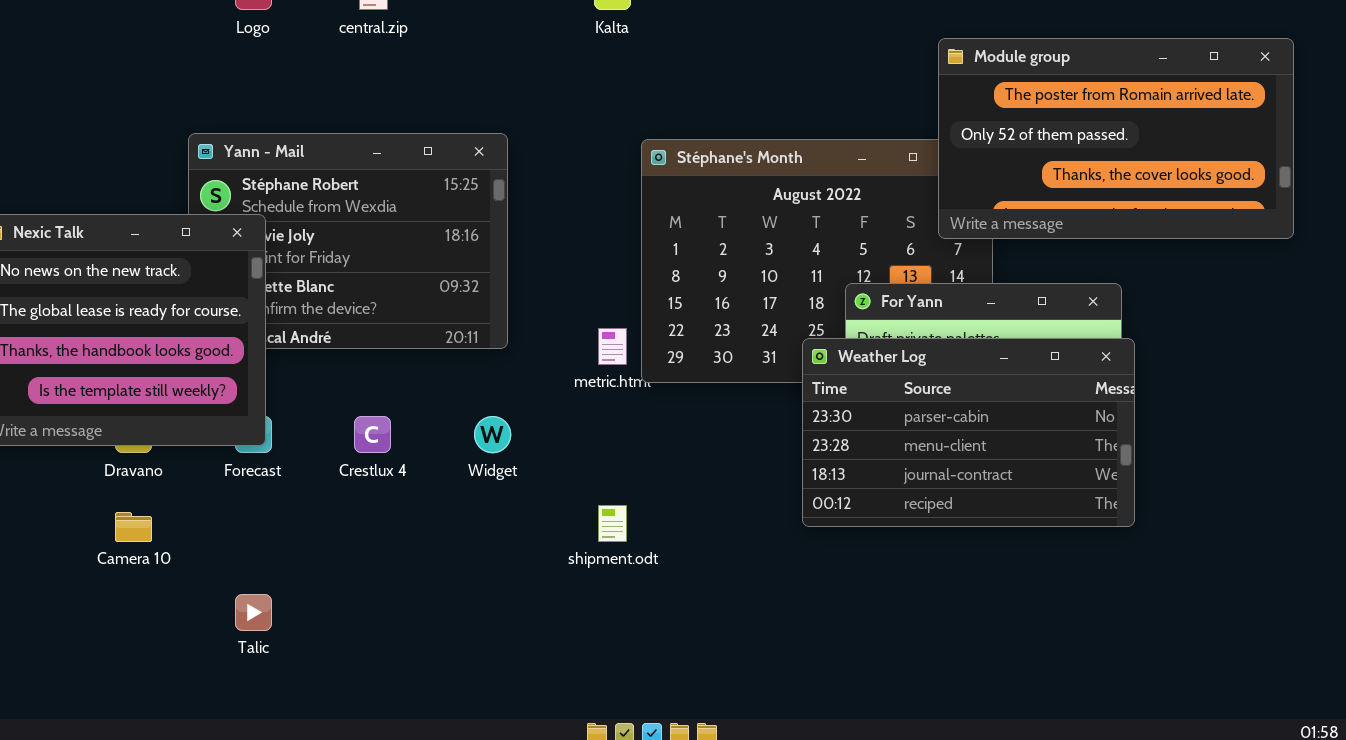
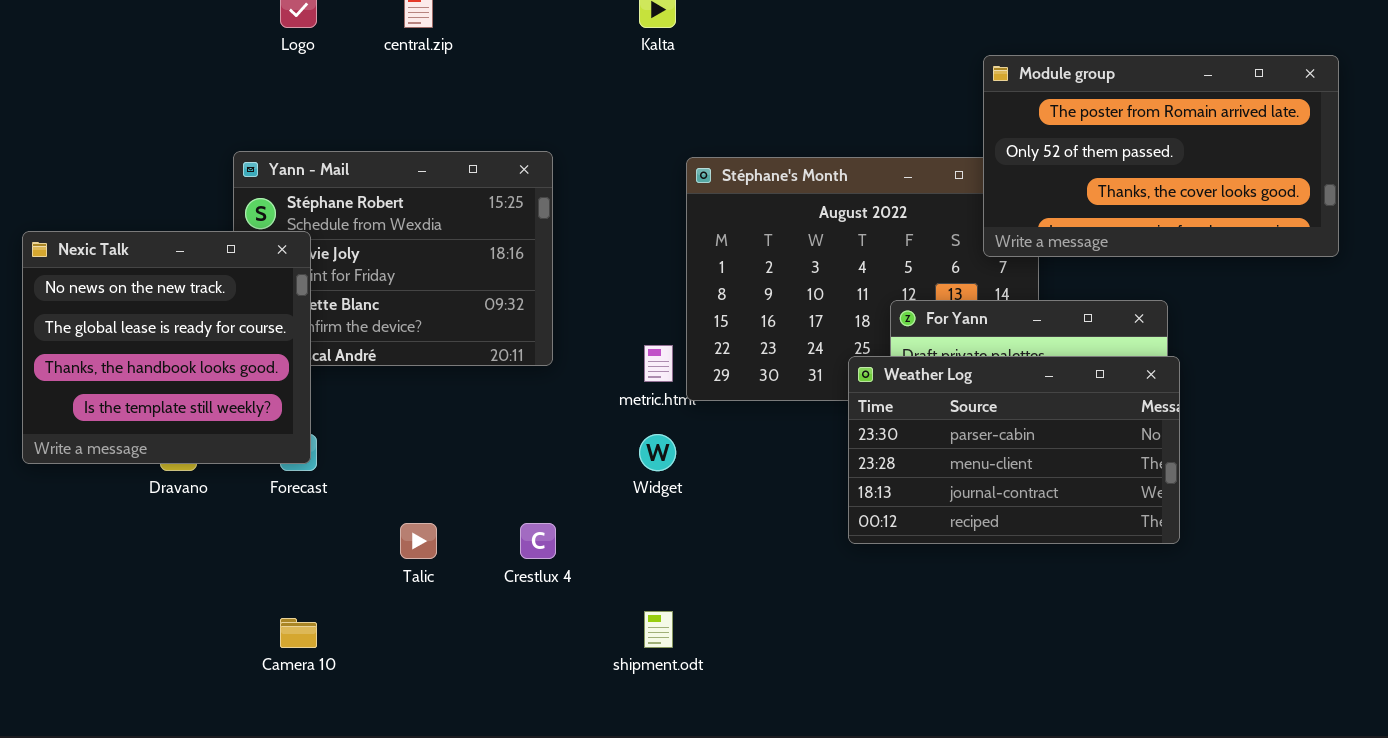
Crestlux 4: [354,416,391,453] -> [520,523,556,559], moved
Widget: [474,416,511,453] -> [639,434,676,471], moved
shipment.odt: [598,505,627,542] -> [644,611,673,648], moved
Camera 10: [115,512,152,542] -> [280,618,317,648], moved
Talic: [235,594,272,631] -> [400,523,437,559], moved

